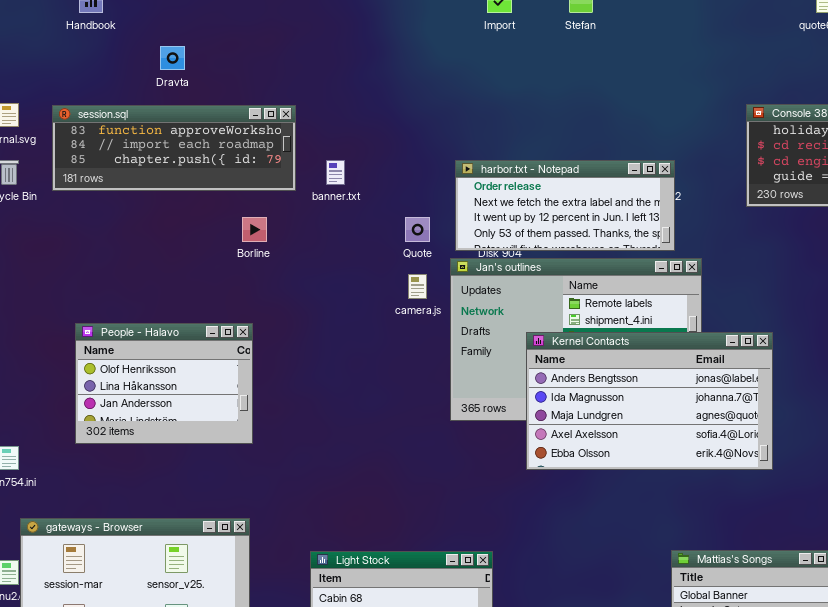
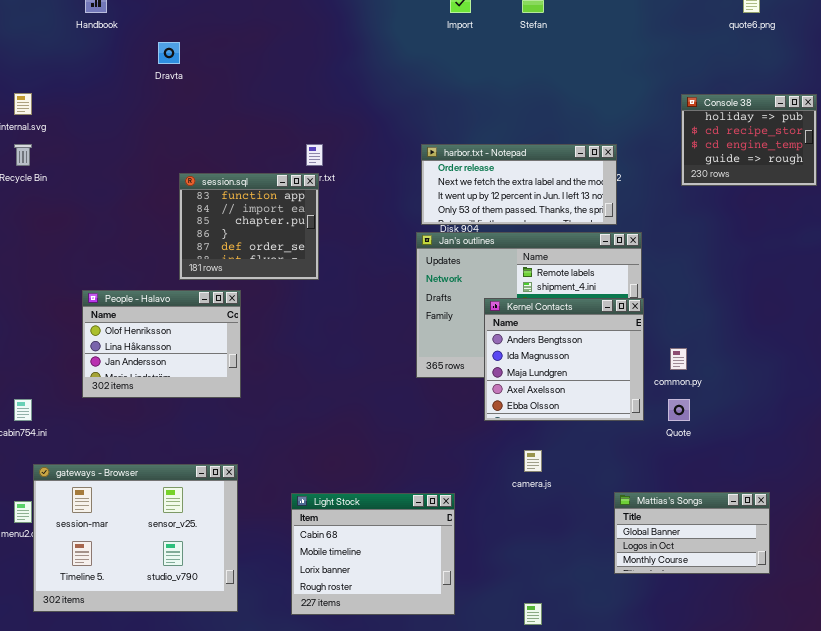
session.sql: [52,105,296,191] -> [179,173,319,280], moved, resized
Quote: [405,217,430,242] -> [668,399,690,421], moved
camera.js: [408,274,427,299] -> [524,450,542,472], moved
Kernel Contacts: [526,332,773,470] -> [484,298,644,421], resized

